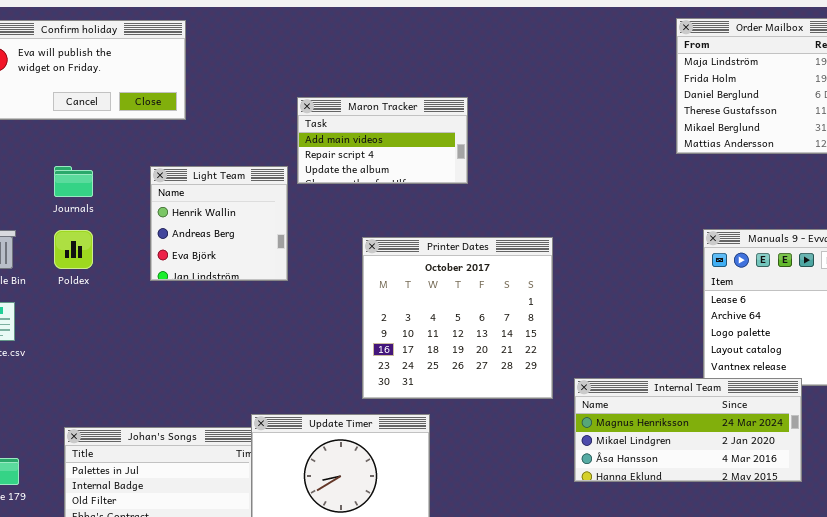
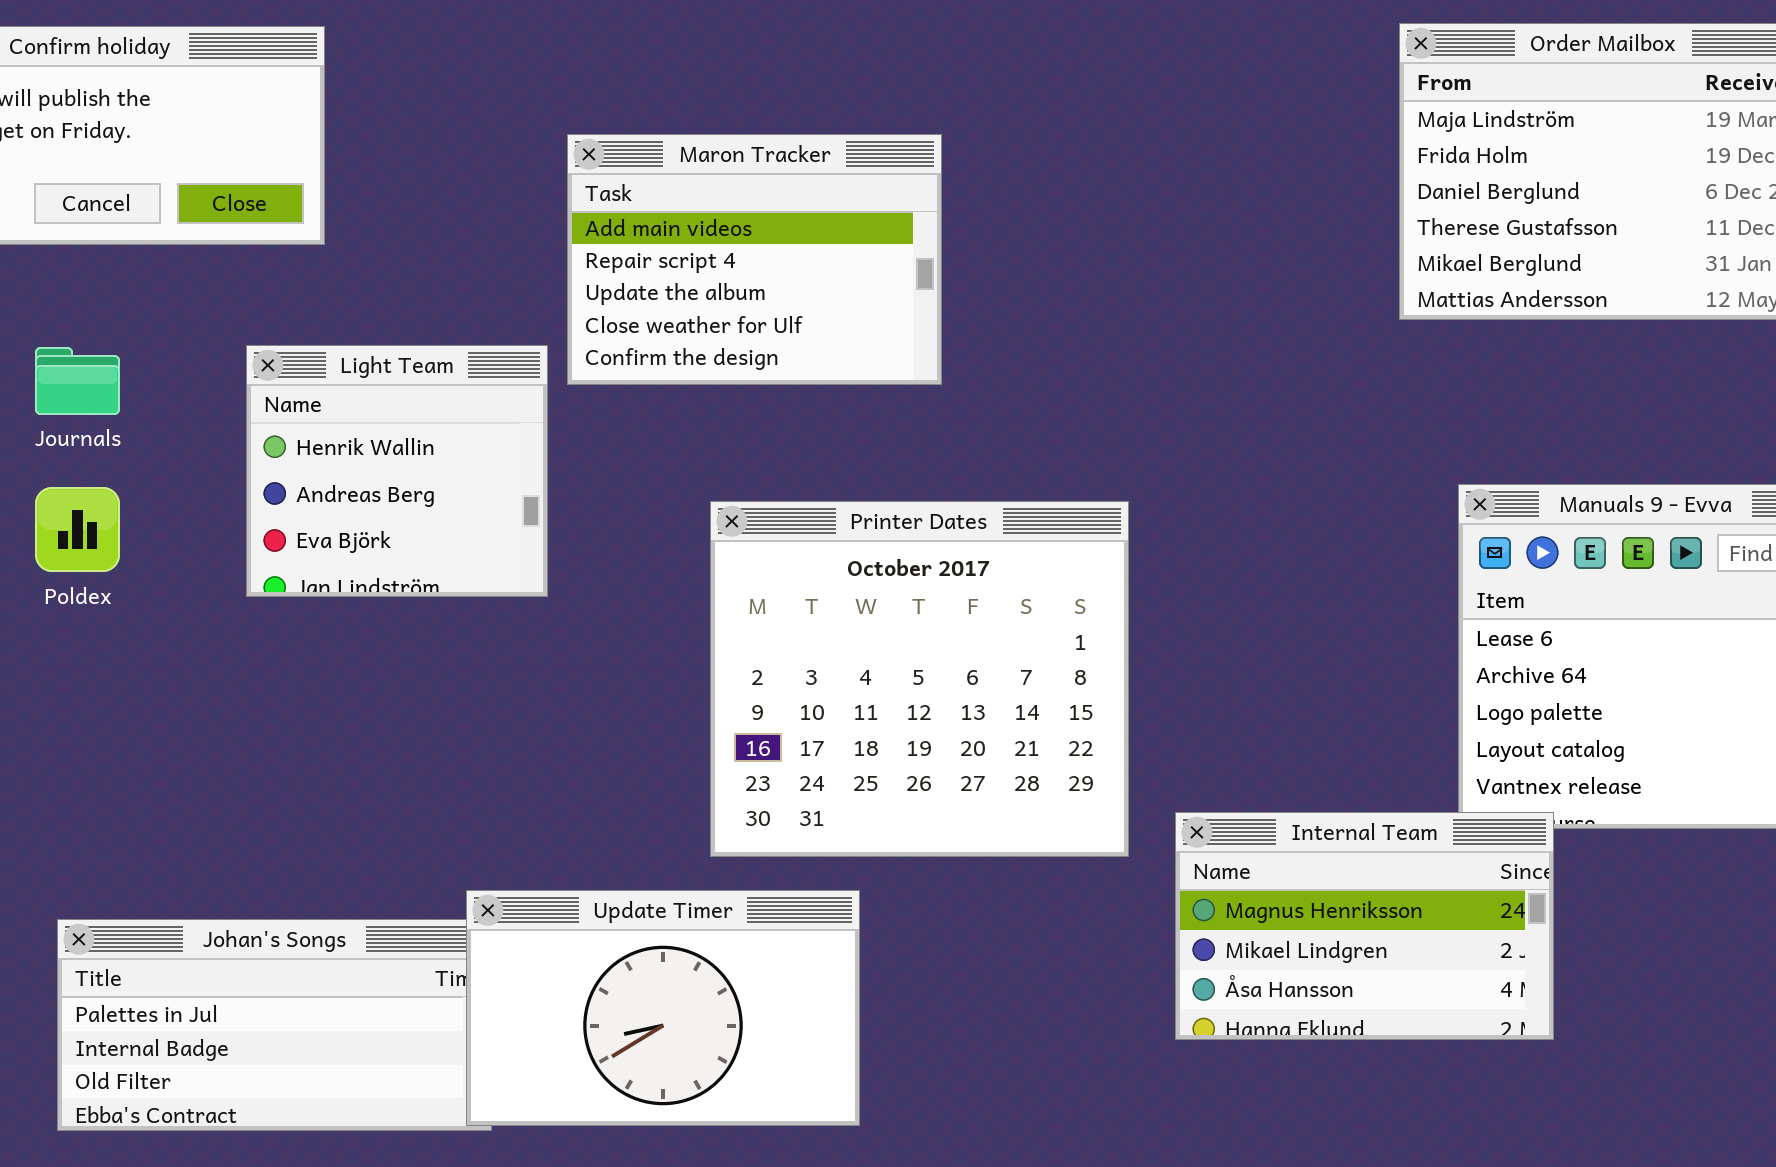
Maron Tracker: [297,97,468,184] -> [567,134,942,385], resized
Internal Team: [574,378,802,482] -> [1175,812,1554,1040], resized

